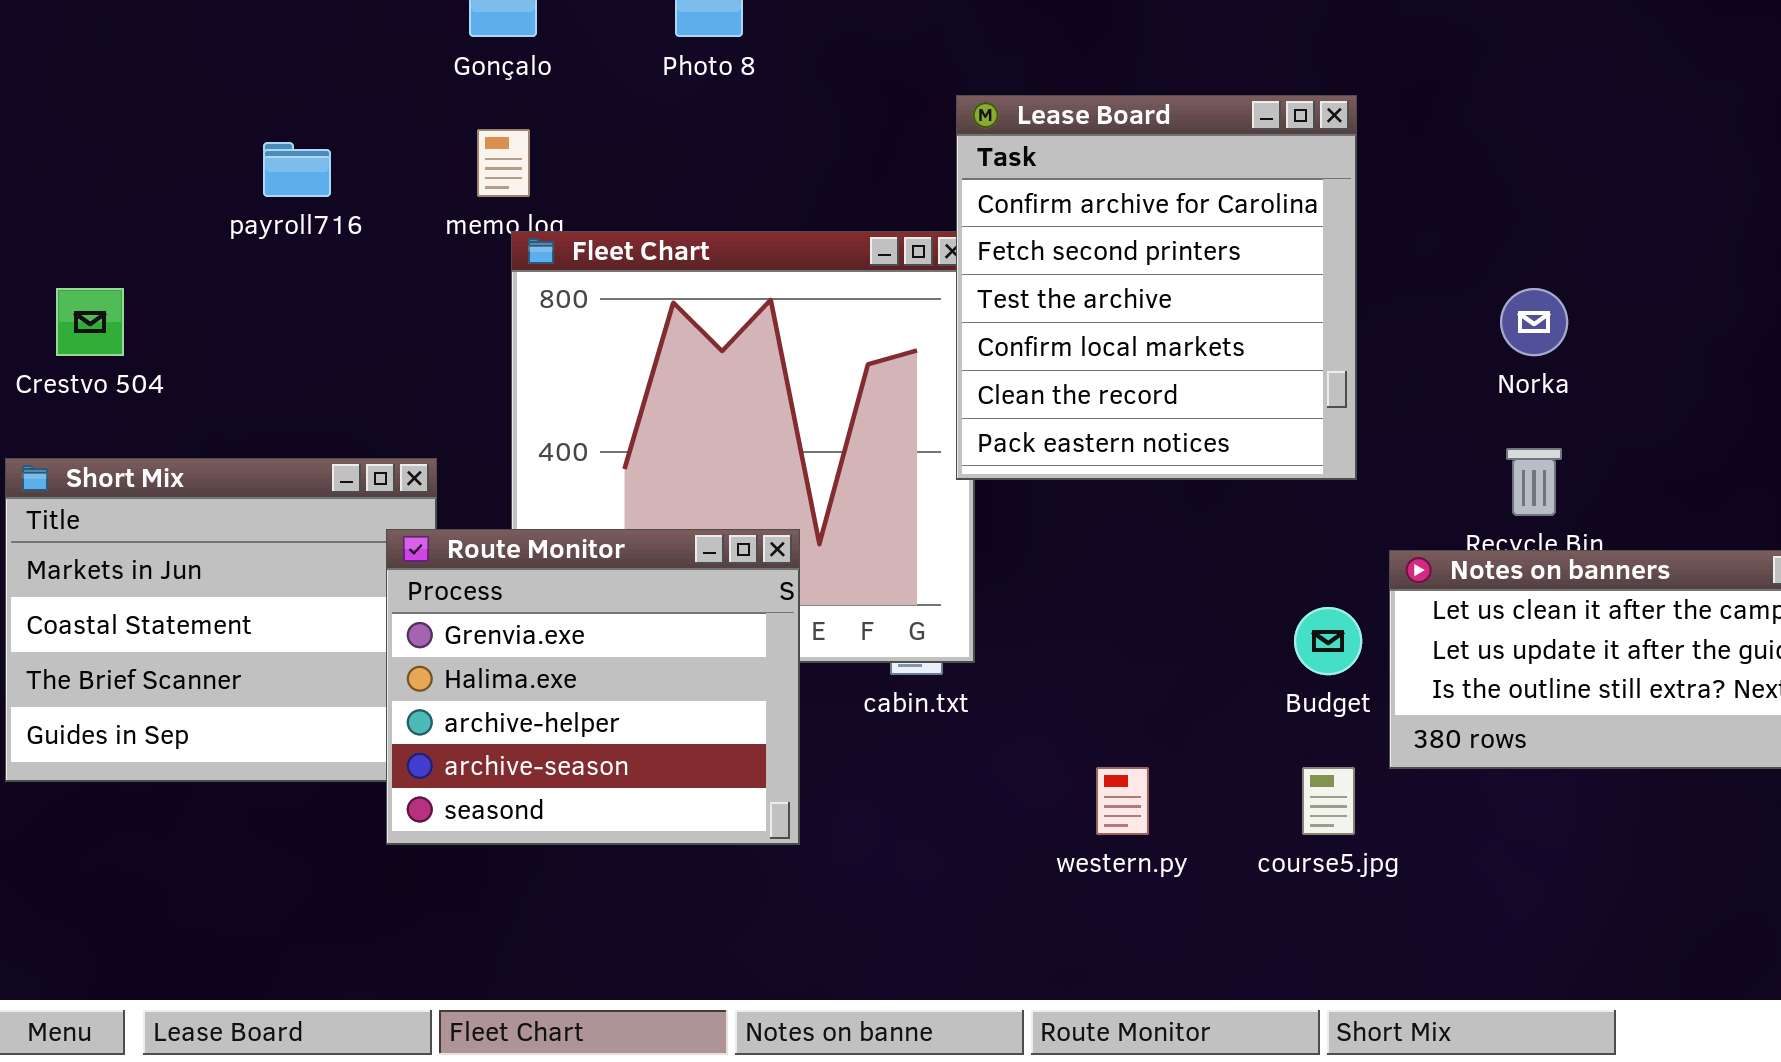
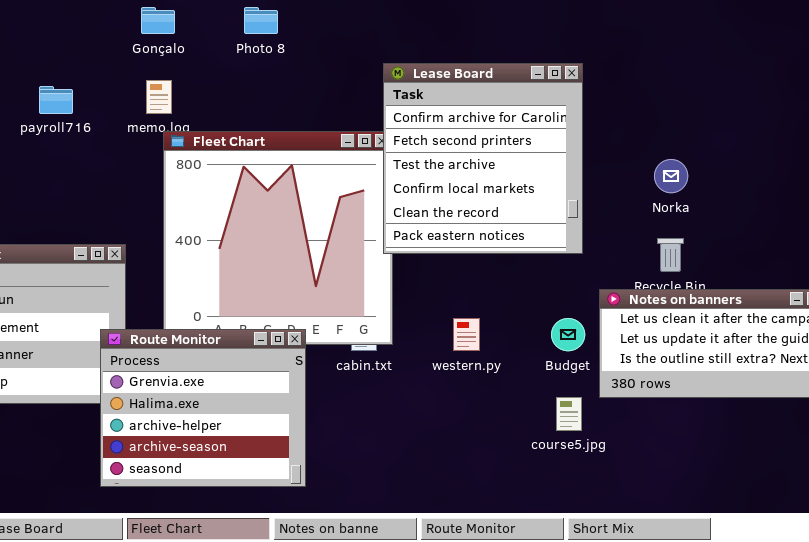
Route Monitor: [386,529,800,845] -> [100,329,306,487], moved
western.py: [1096,767,1149,835] -> [453,318,480,351], moved

